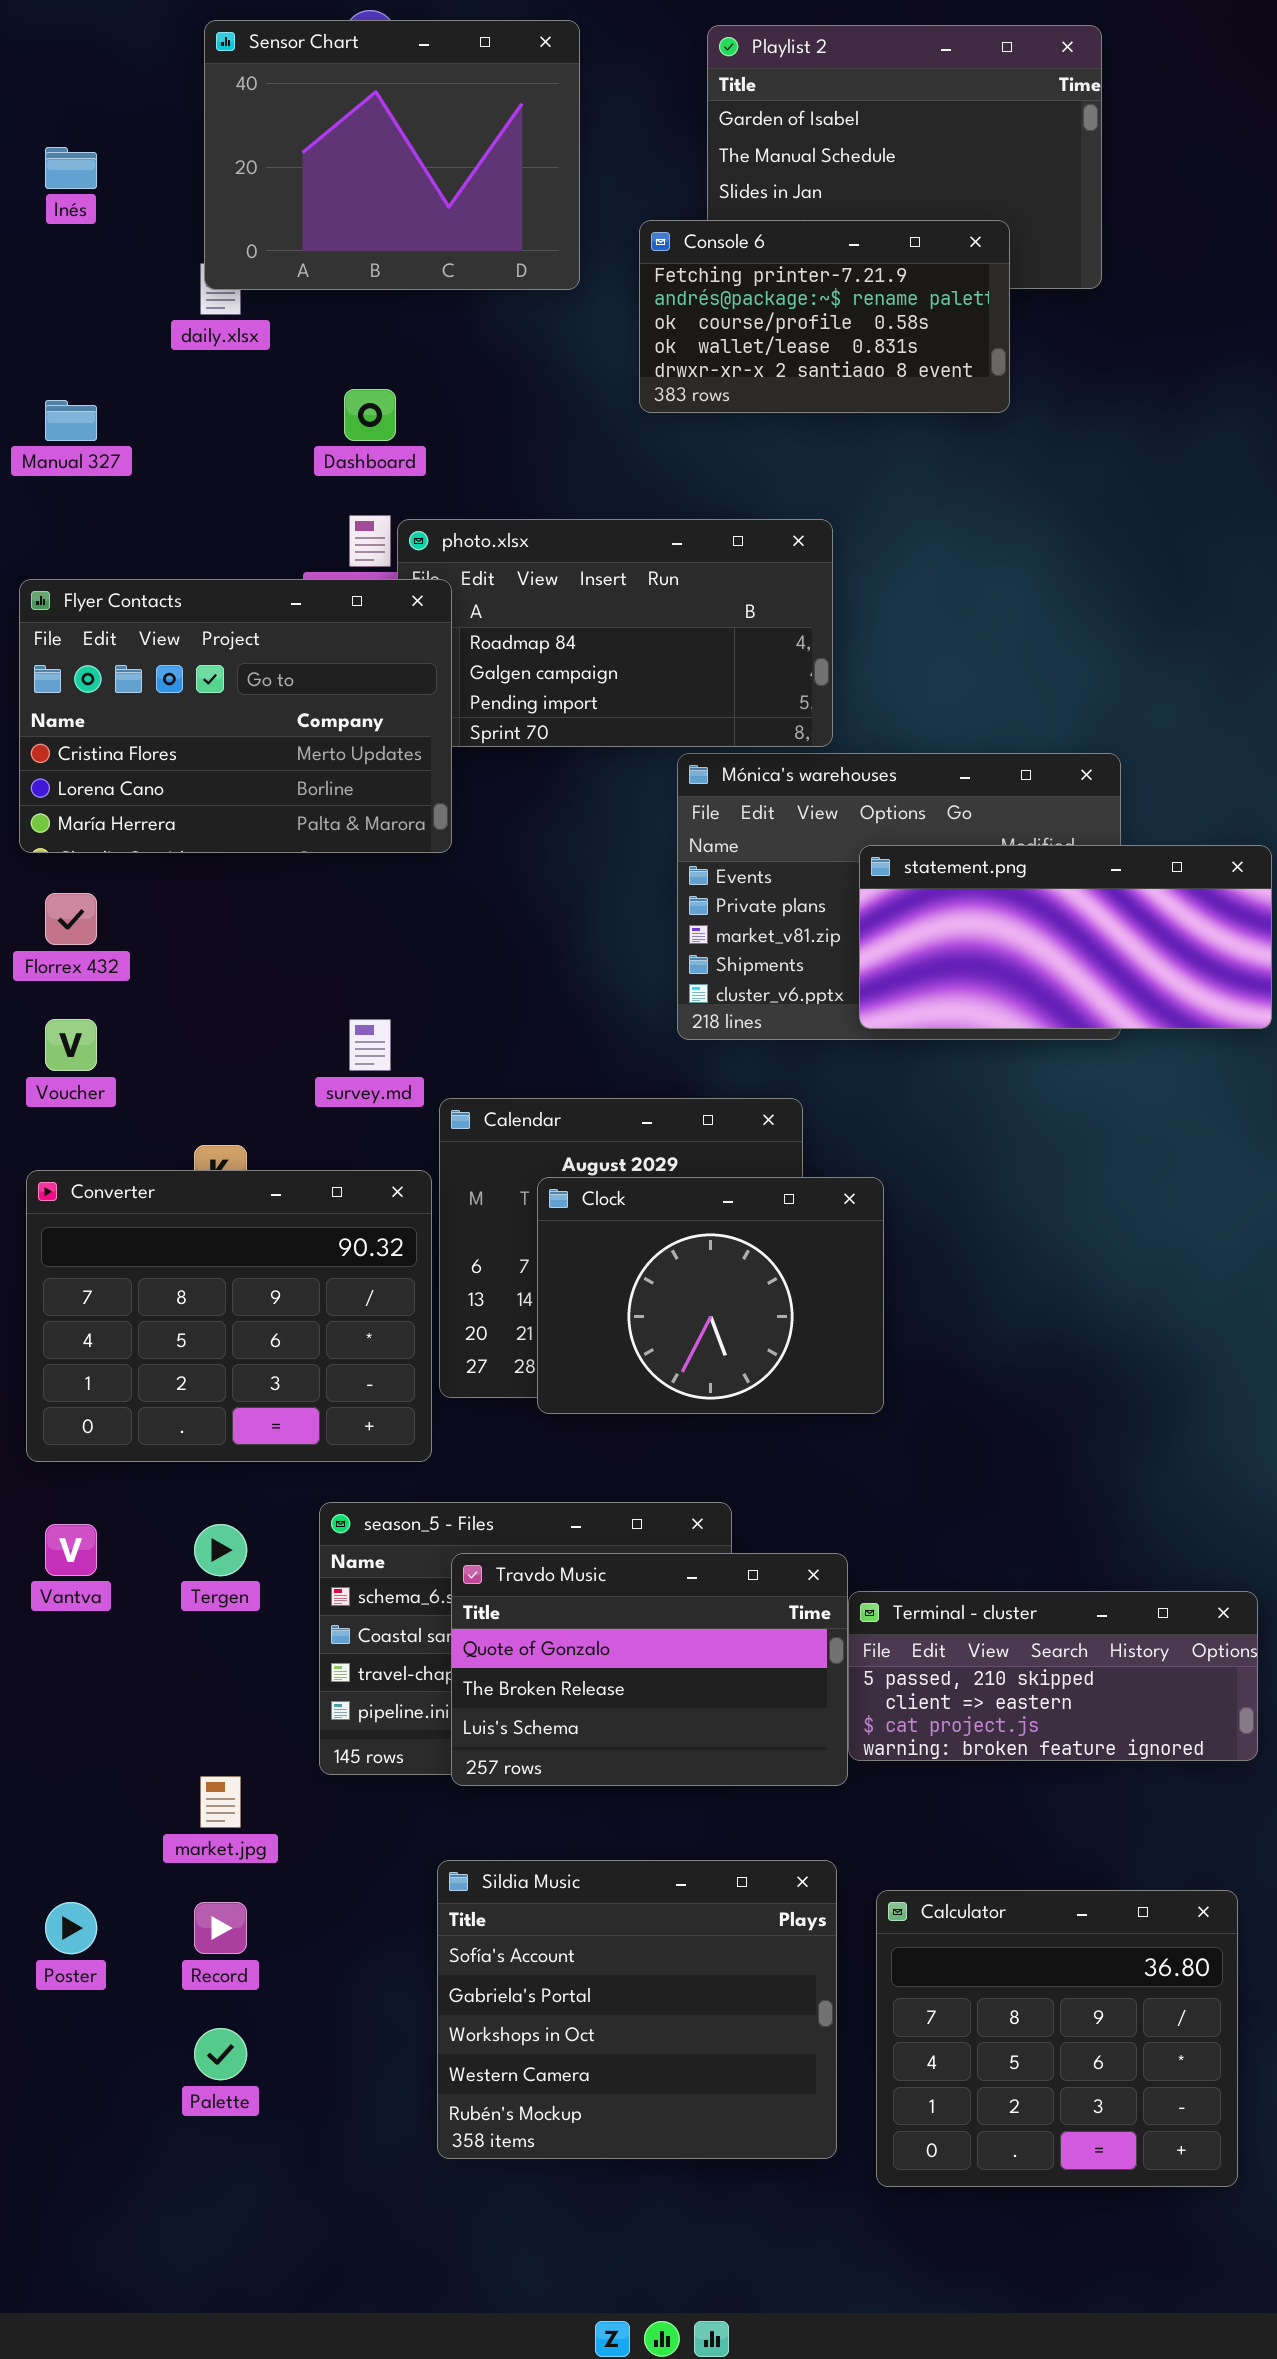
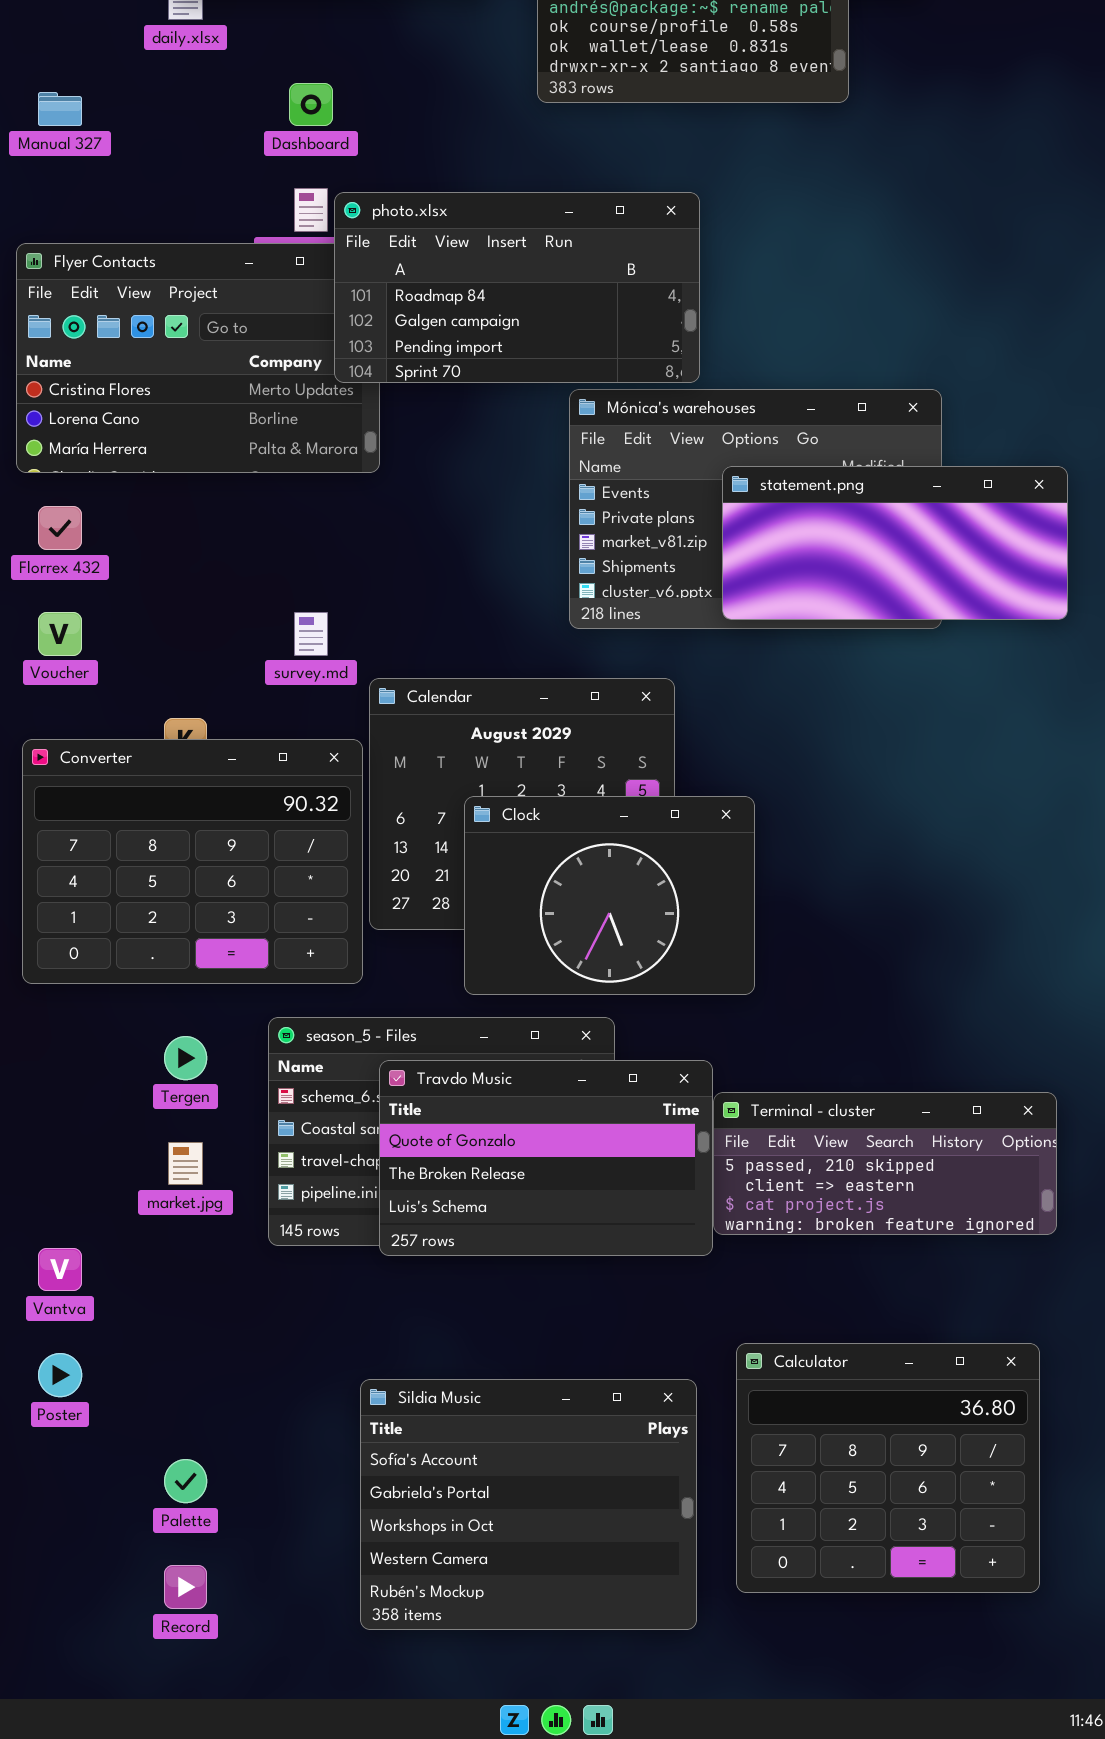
photo.xlsx: [397,519,833,747] -> [334,192,700,383], raised
Clock: [537,1177,884,1414] -> [464,796,755,995], moved
Vantva: [45,1524,97,1576] -> [38,1248,82,1291], moved
market.jpg: [200,1776,241,1828] -> [168,1142,203,1185], moved
Sildia Music: [437,1860,837,2159] -> [360,1379,697,1630], moved
Record: [194,1902,247,1954] -> [164,1565,207,1609], moved

